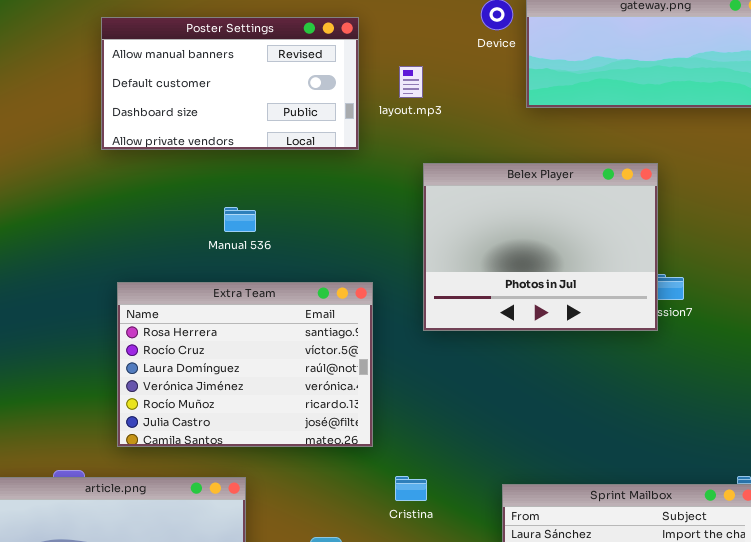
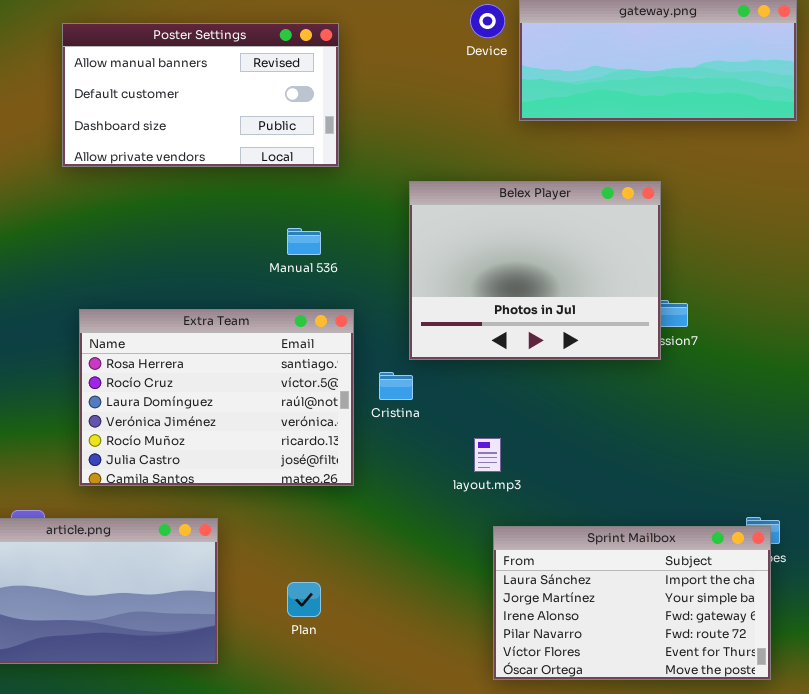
layout.mp3: [399,66,423,98] -> [474,438,501,472], moved
Manual 536: [224,207,256,232] -> [287,228,321,255], moved
Cristina: [395,476,427,501] -> [379,372,413,400], moved

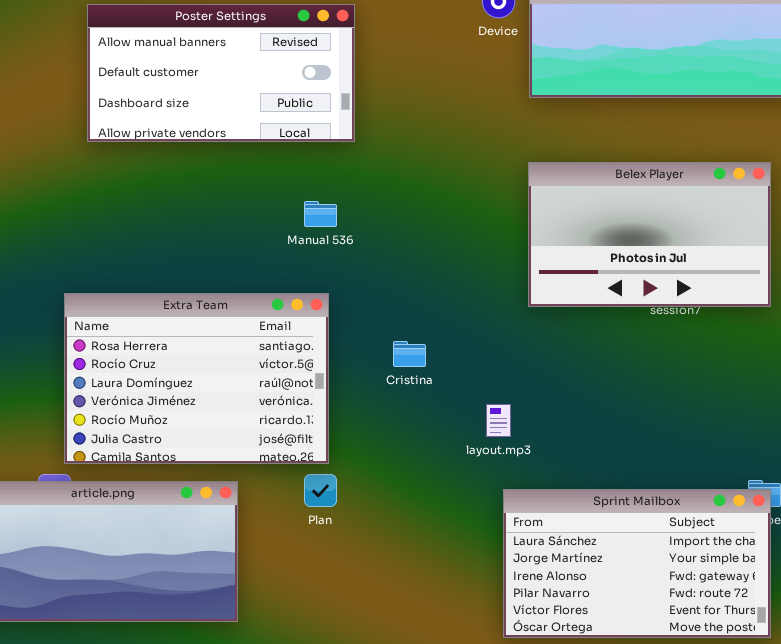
Belex Player: [409,181,661,360] -> [528,162,771,307], moved, resized
Extra Team: [79,309,354,486] -> [64,293,329,464], moved
Plan: [287,582,321,617] -> [304,474,337,507], moved

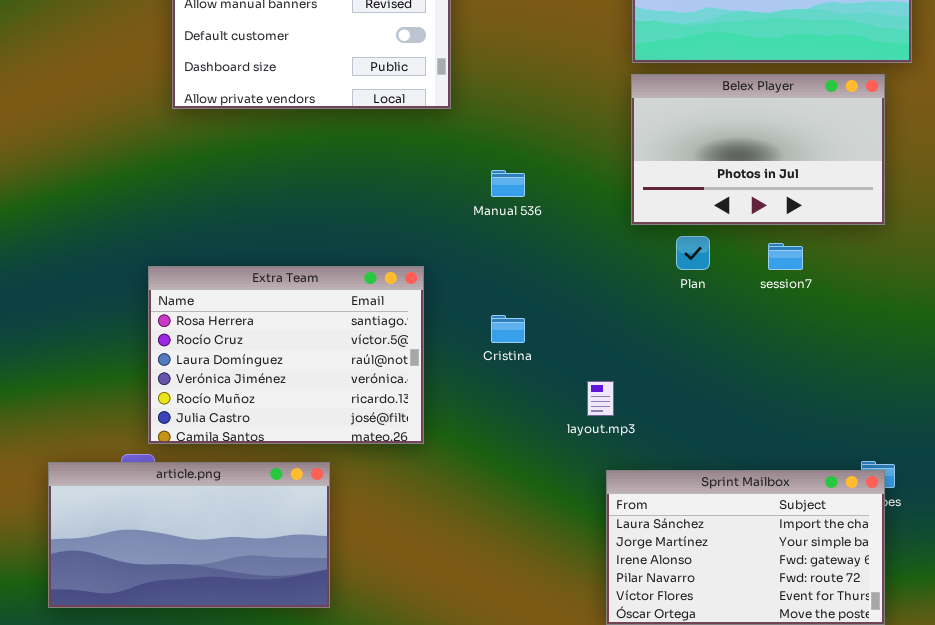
Belex Player: [528,162,771,307] -> [631,74,885,225], moved
Manual 536: [304,201,337,227] -> [491,170,525,197], moved
Plan: [304,474,337,507] -> [676,236,710,270], moved

